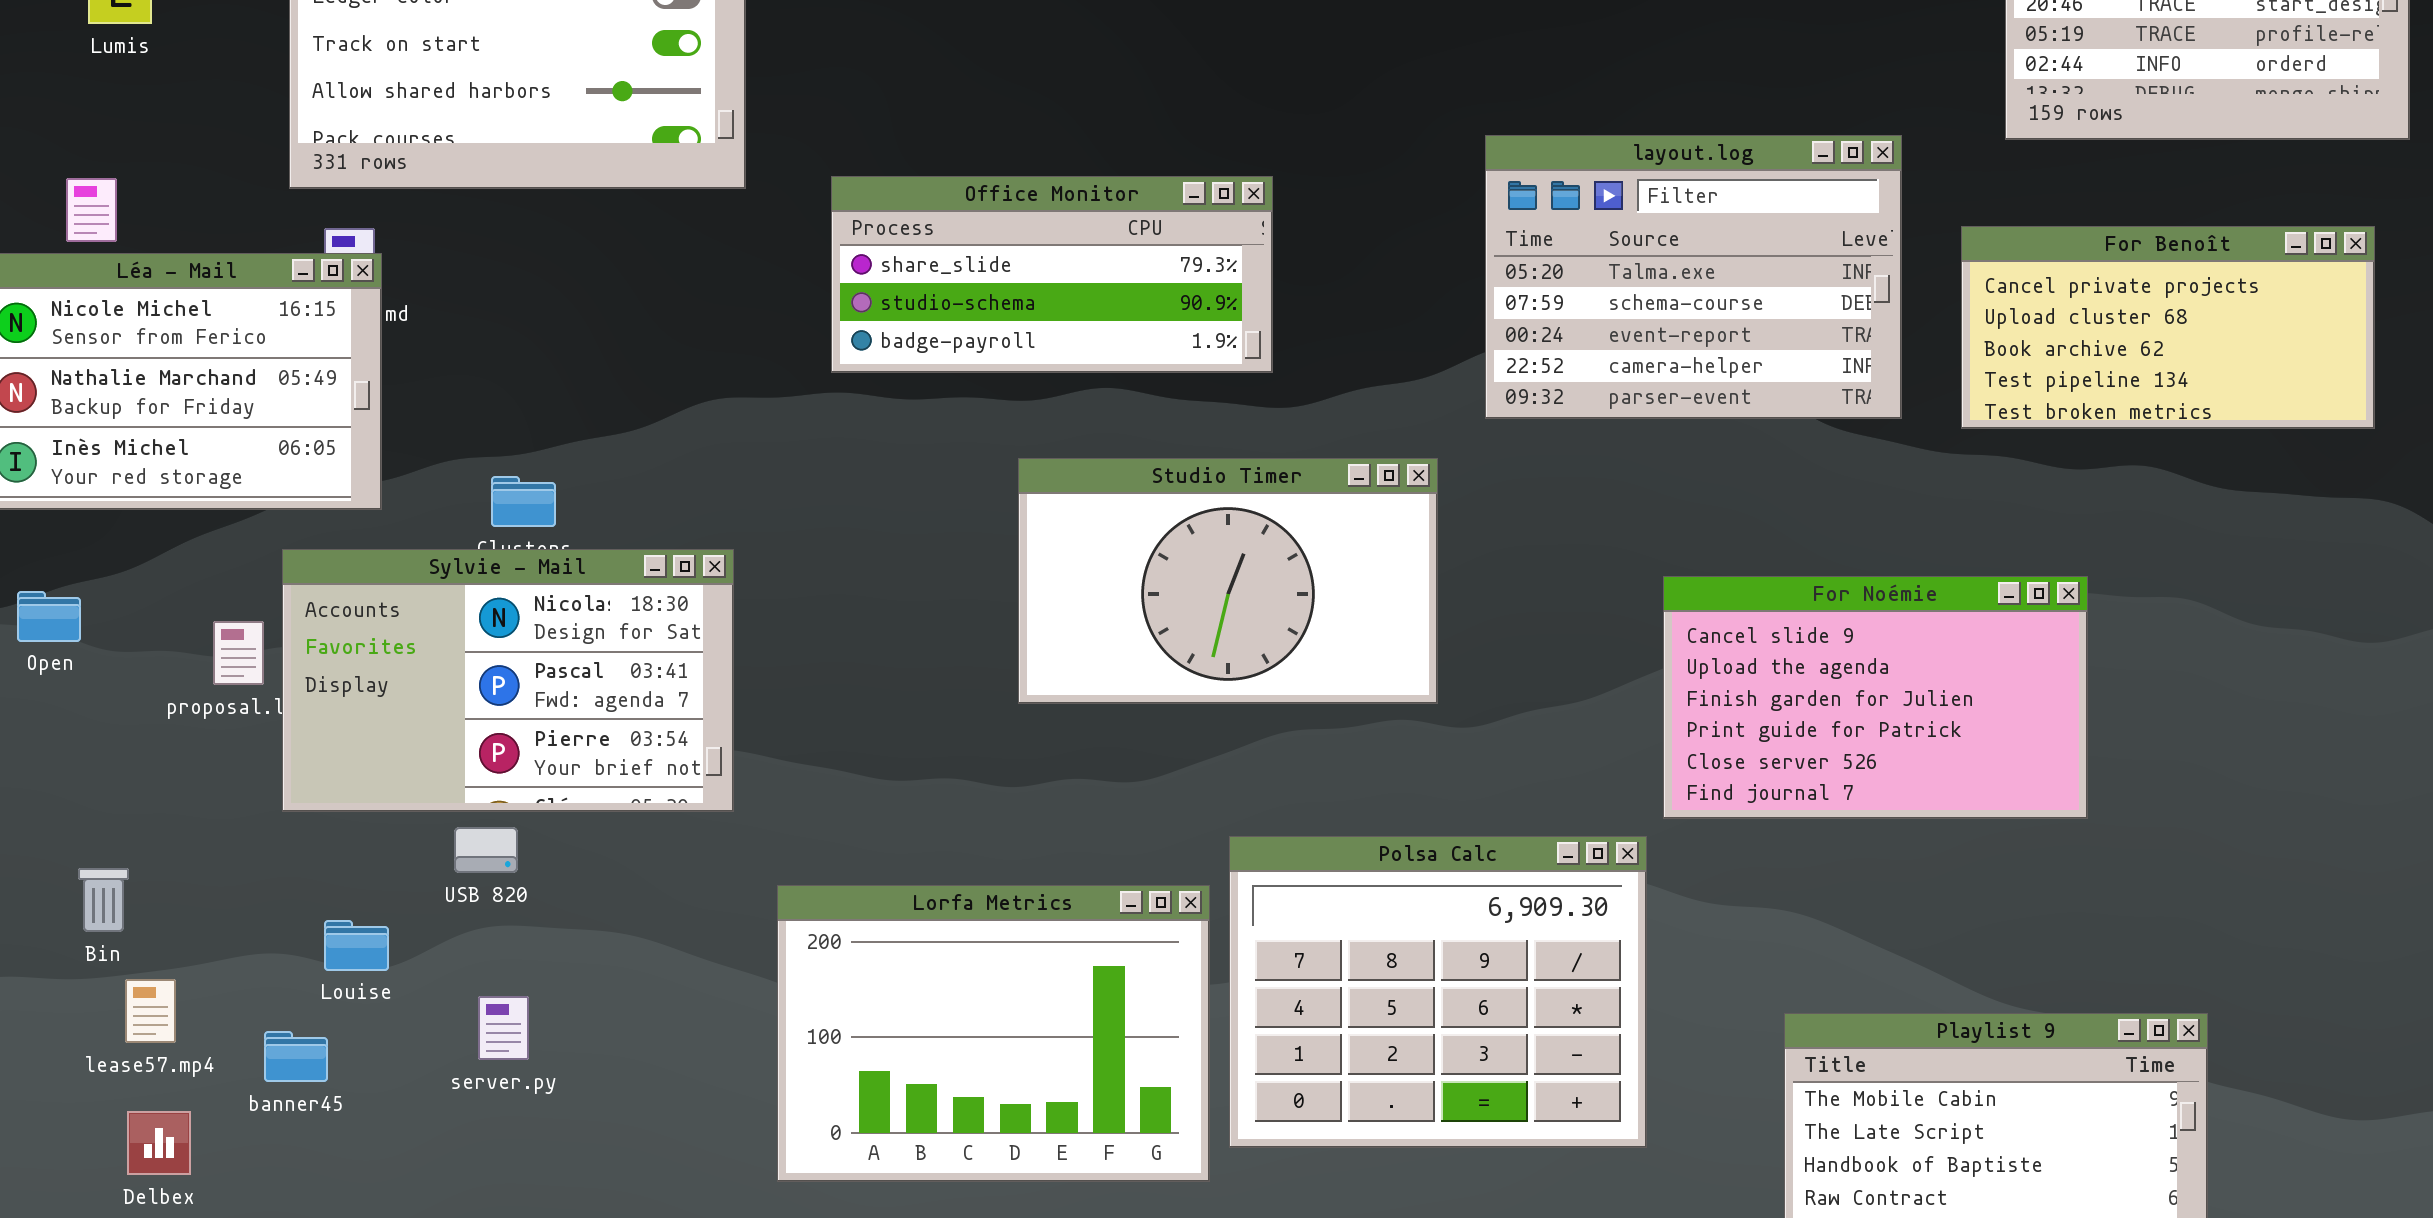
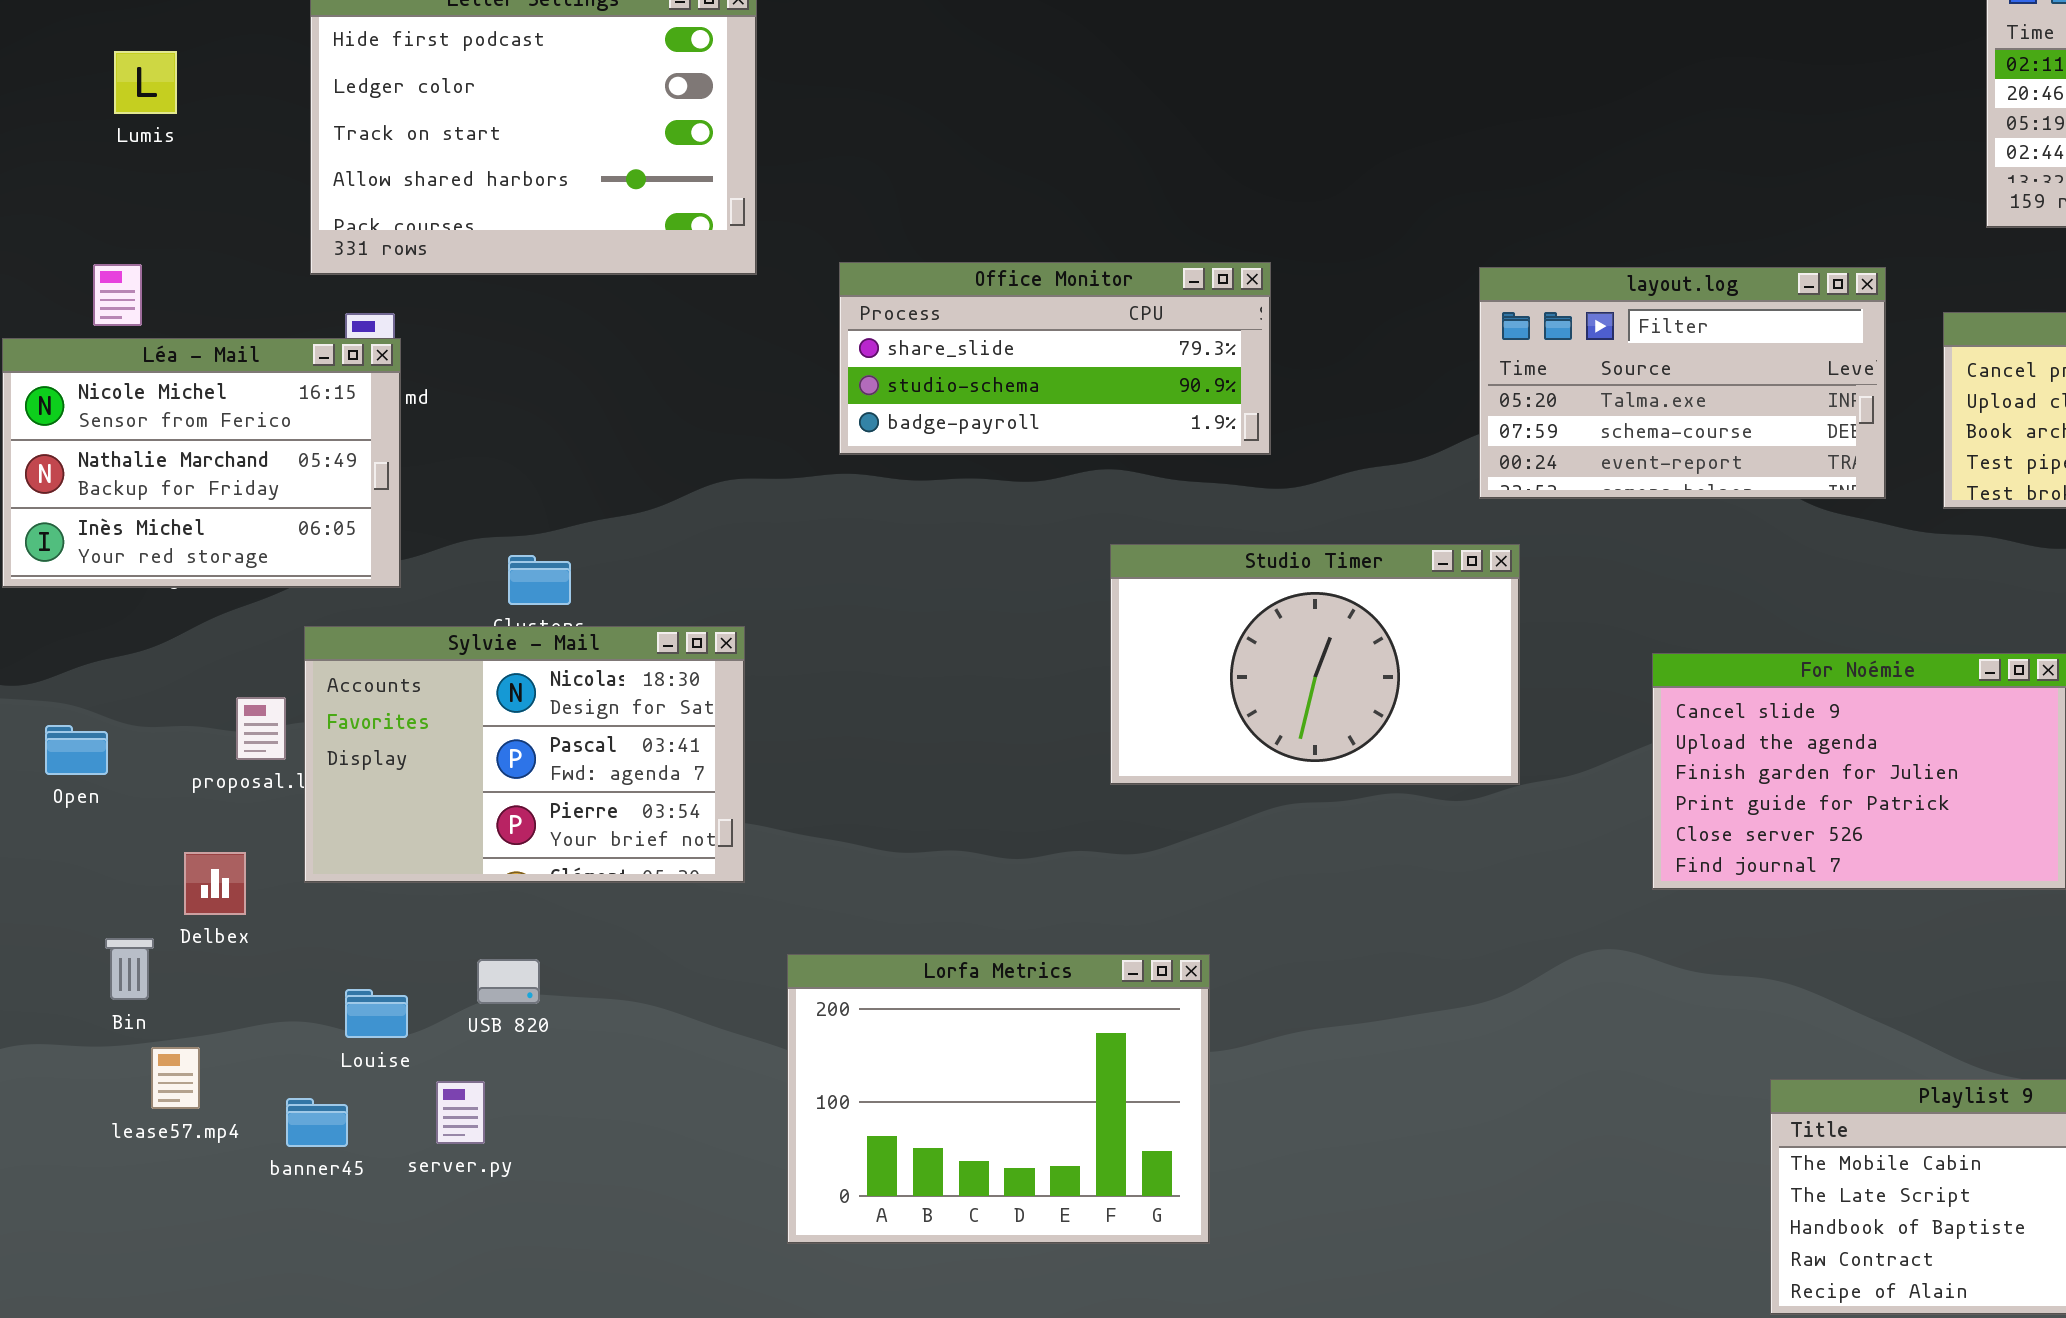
layout.log: [1485,135,1902,419] -> [1479,267,1886,499], resized
Studio Timer: [1018,458,1438,704] -> [1110,544,1520,785], moved
Open: [17,591,81,642] -> [45,725,108,775], moved
USB 820: [454,827,518,873] -> [477,959,540,1004], moved
Polsa Calc: [1229,836,1647,1148] -> none, closed
server.py: [478,996,529,1060] -> [436,1081,485,1144], moved
Delbex: [127,1111,191,1175] -> [184,852,246,915], moved

